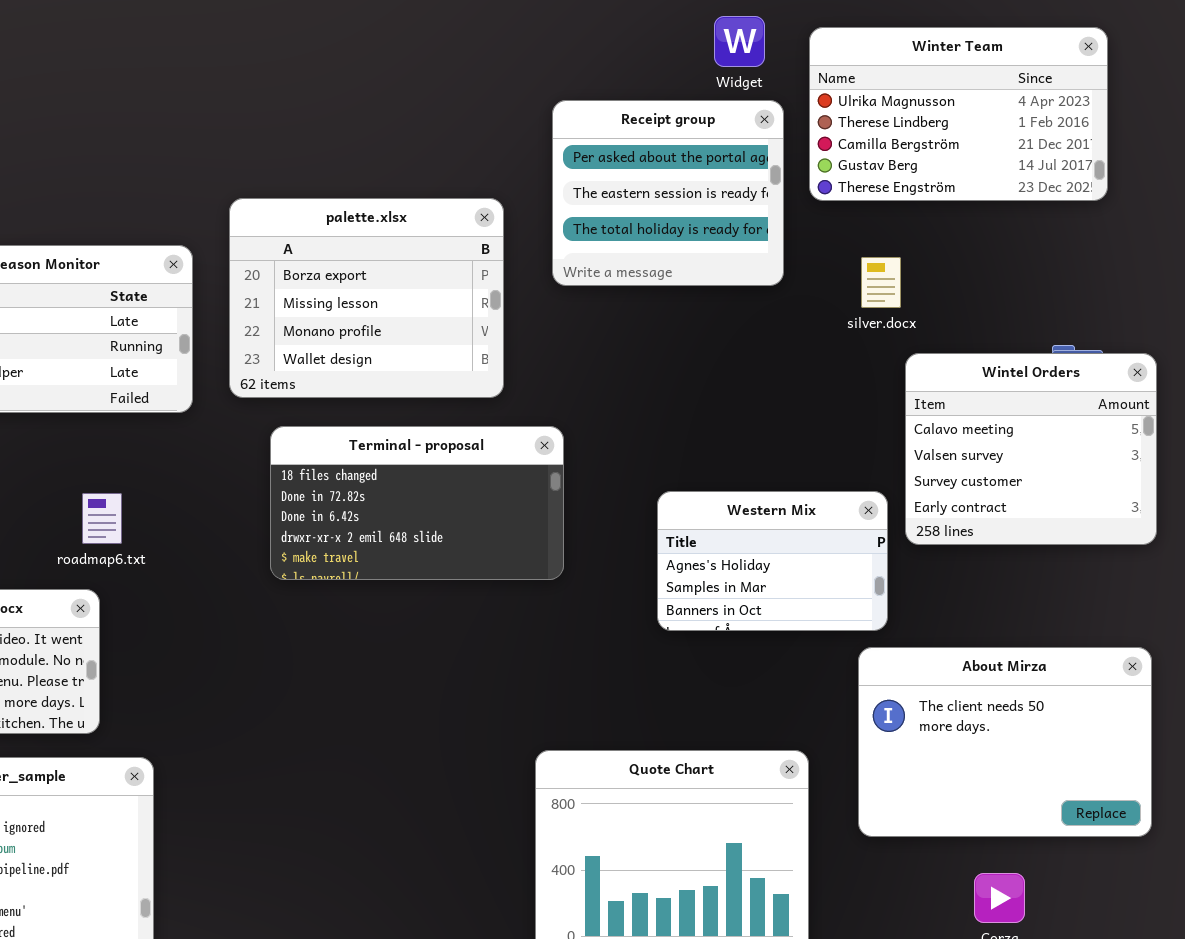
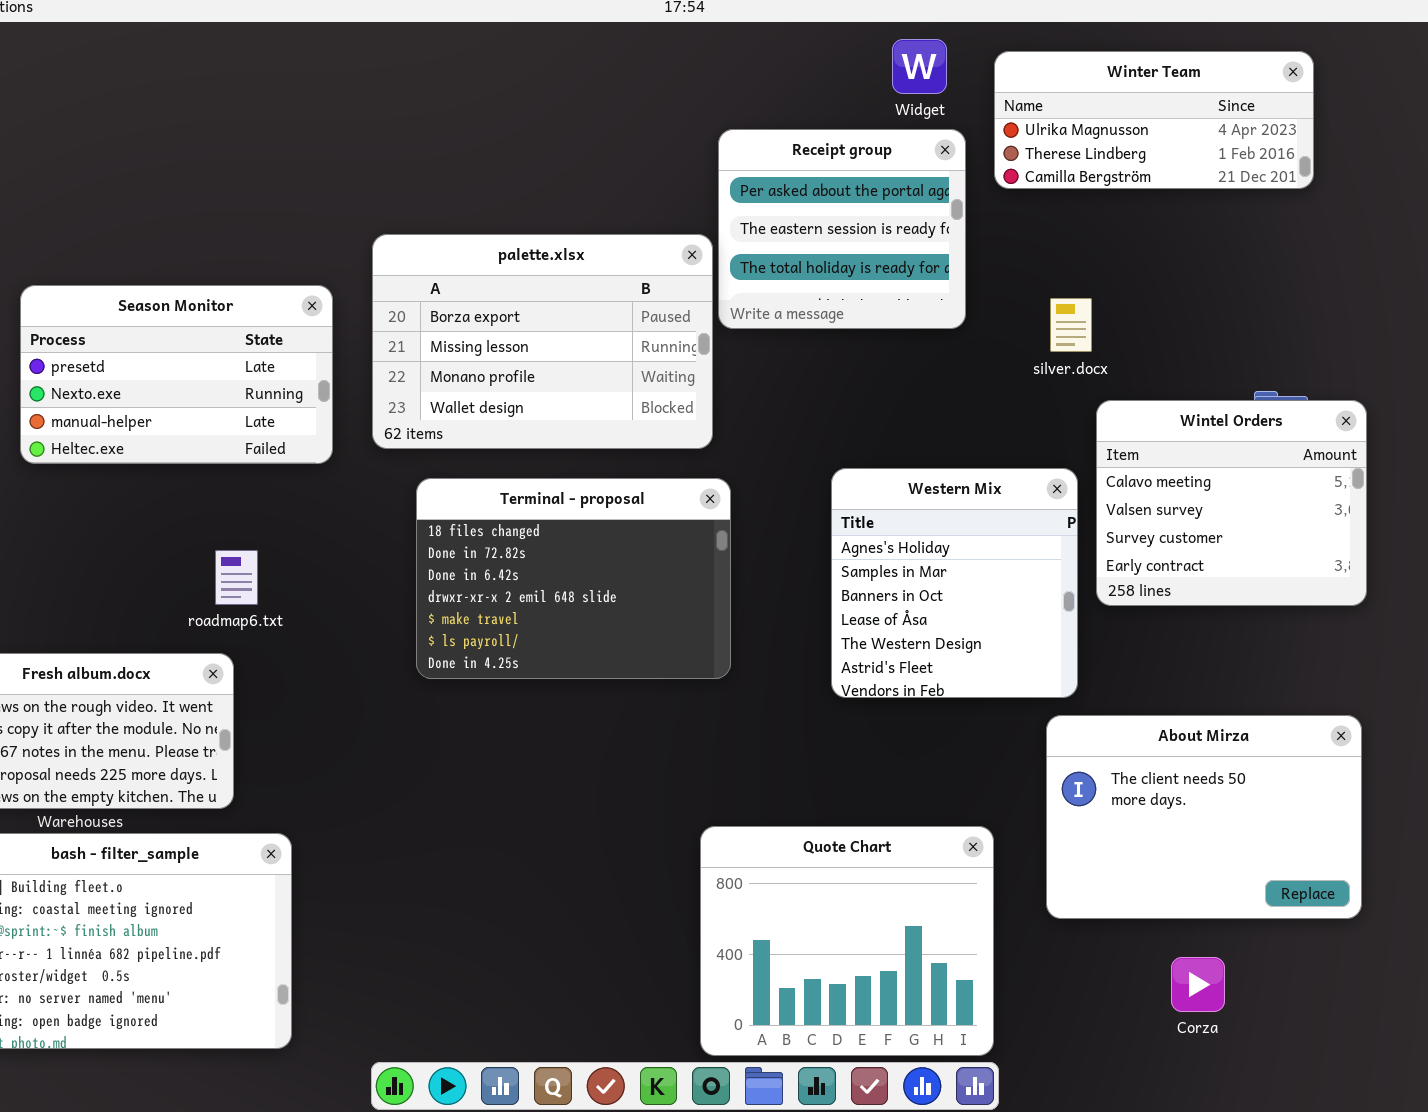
Winter Team: [809,27,1108,201] -> [994,51,1314,189], resized
palette.xlsx: [229,198,504,398] -> [372,234,713,449], resized
Terminal - proposal: [270,426,564,580] -> [416,478,731,679], resized
Western Mix: [657,491,888,631] -> [831,468,1078,698], resized

